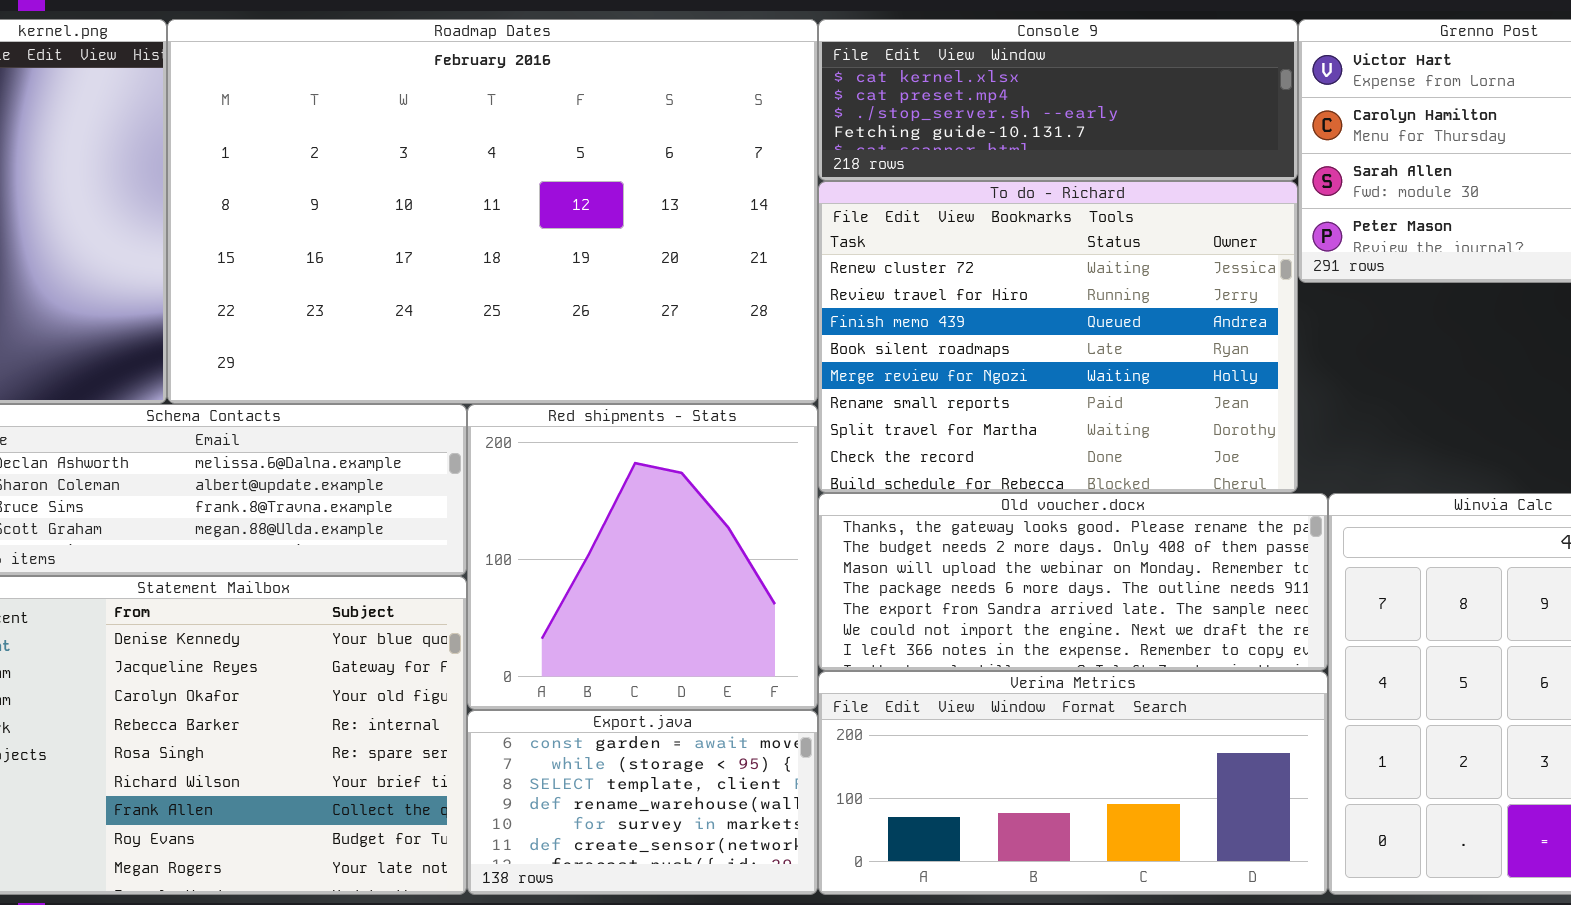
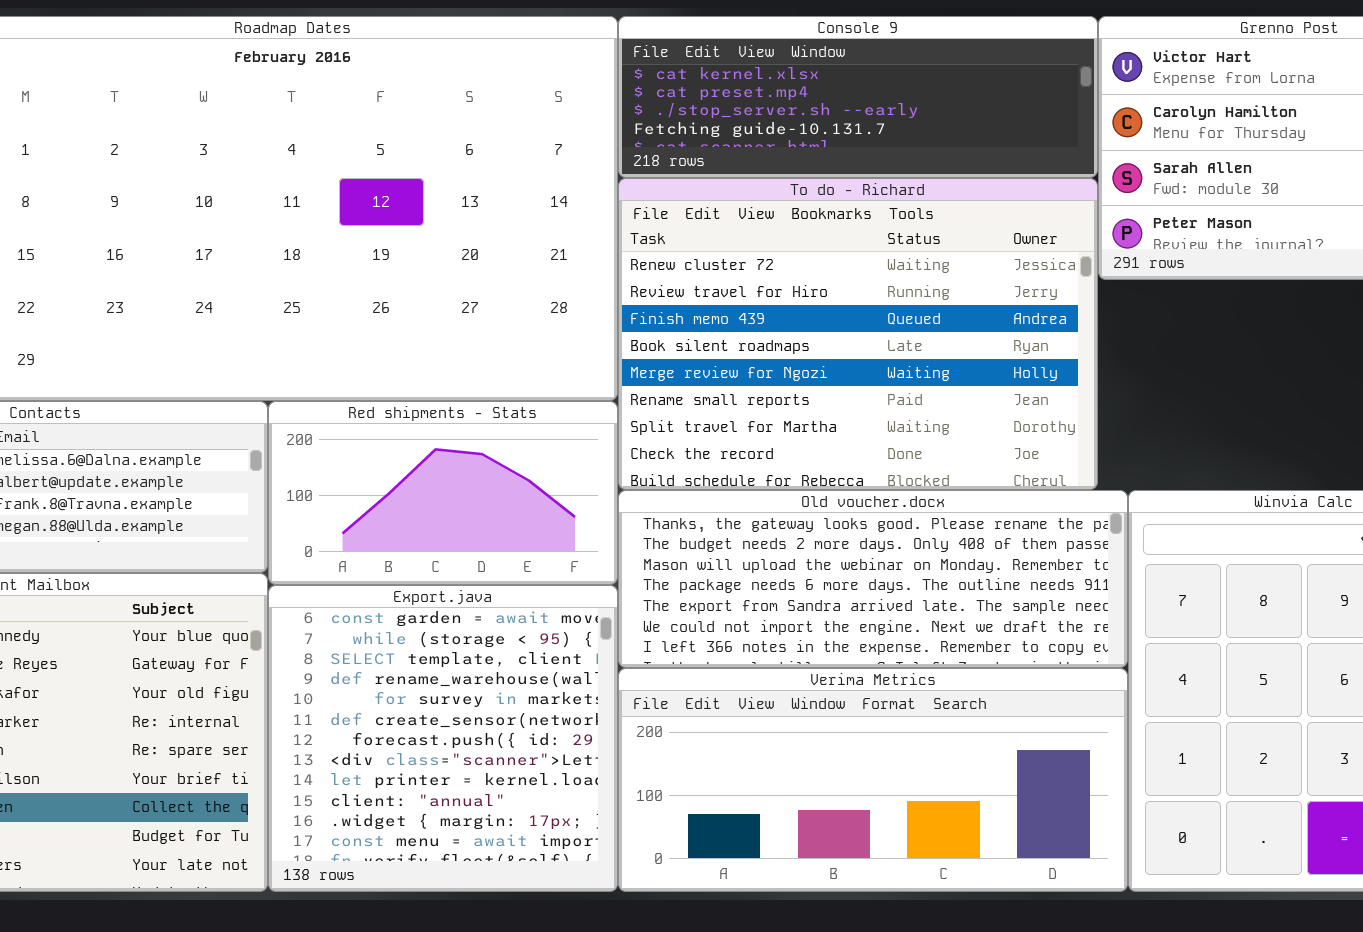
Red shipments - Stats: [467,404,818,710] -> [268,401,618,585], resized
Export.java: [467,710,818,895] -> [268,585,618,892], resized

